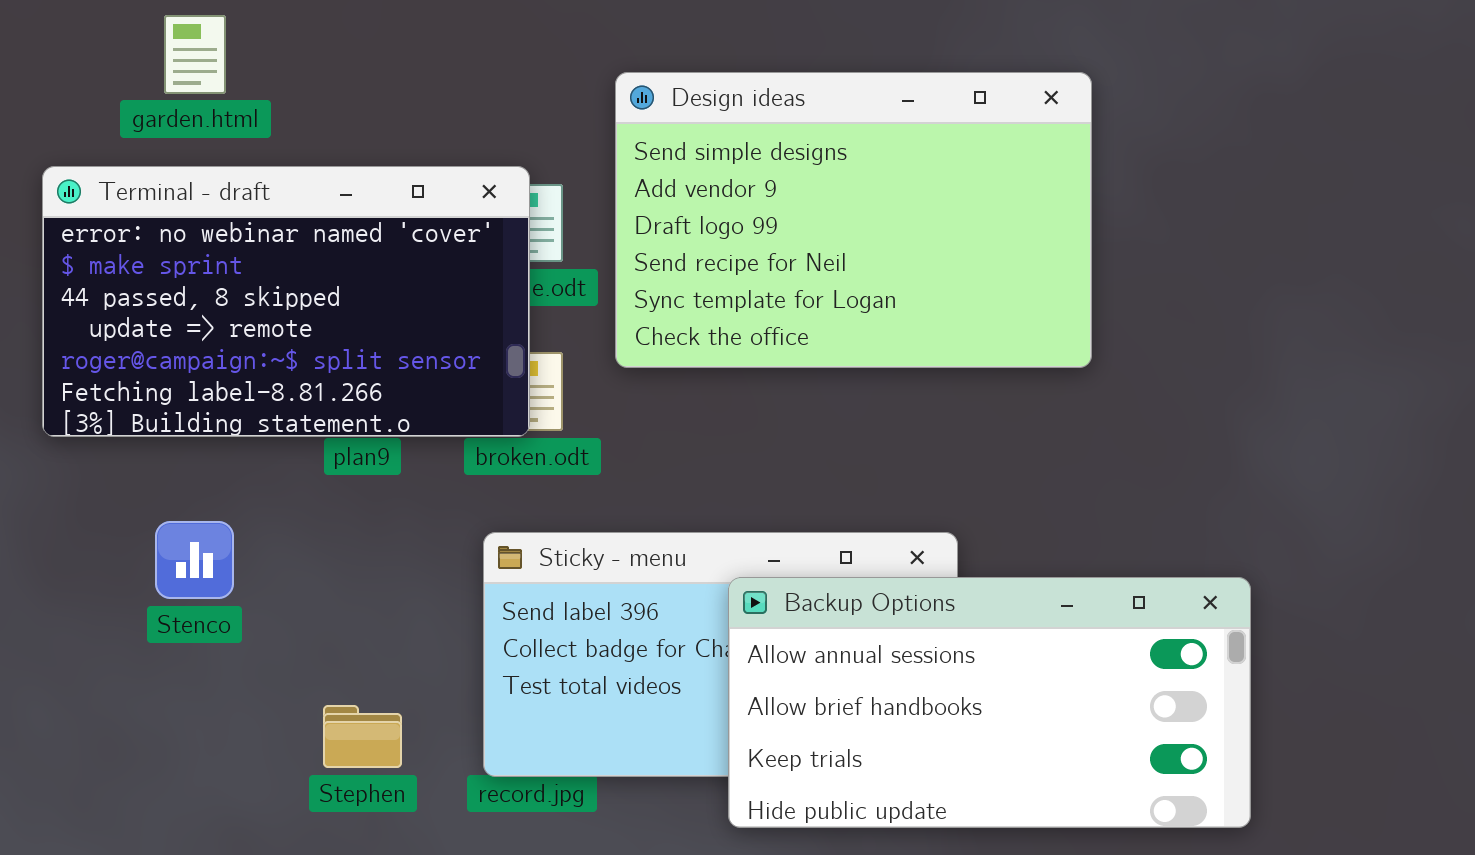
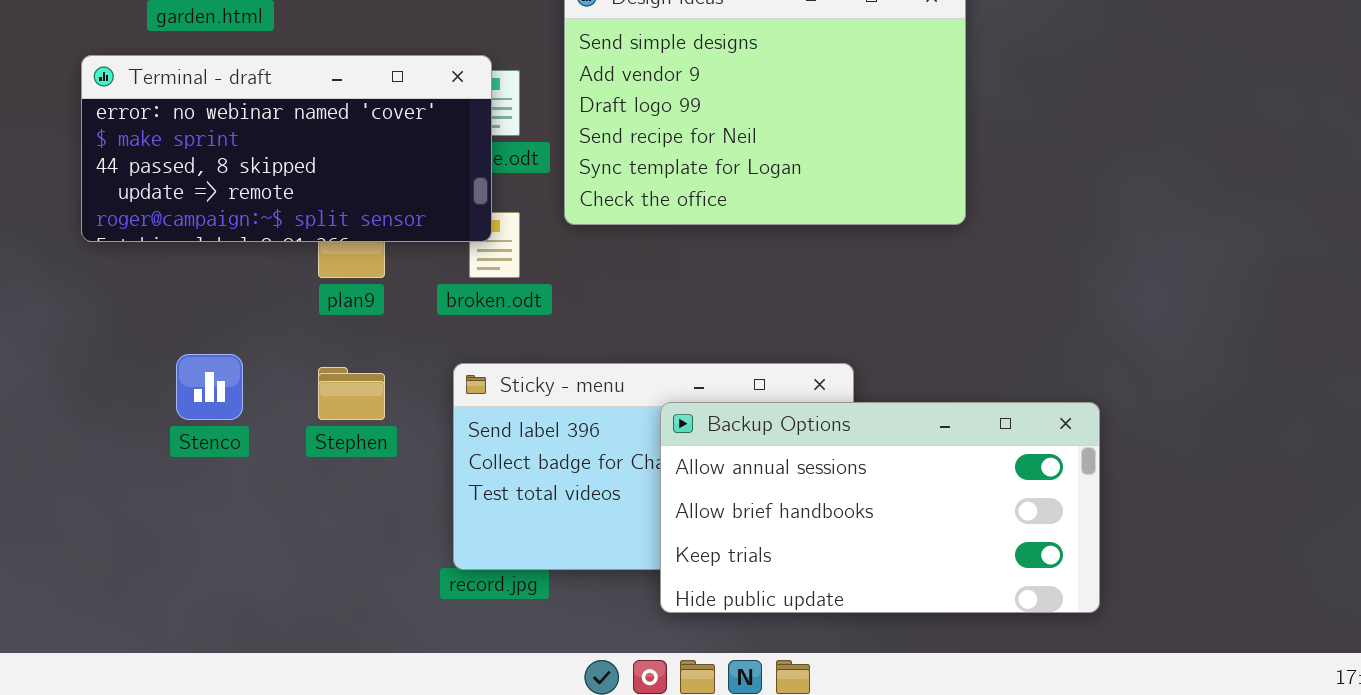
Terminal - draft: [42,166,530,437] -> [81,55,492,242], resized
Stephen: [323,705,402,768] -> [318,367,385,420], moved

